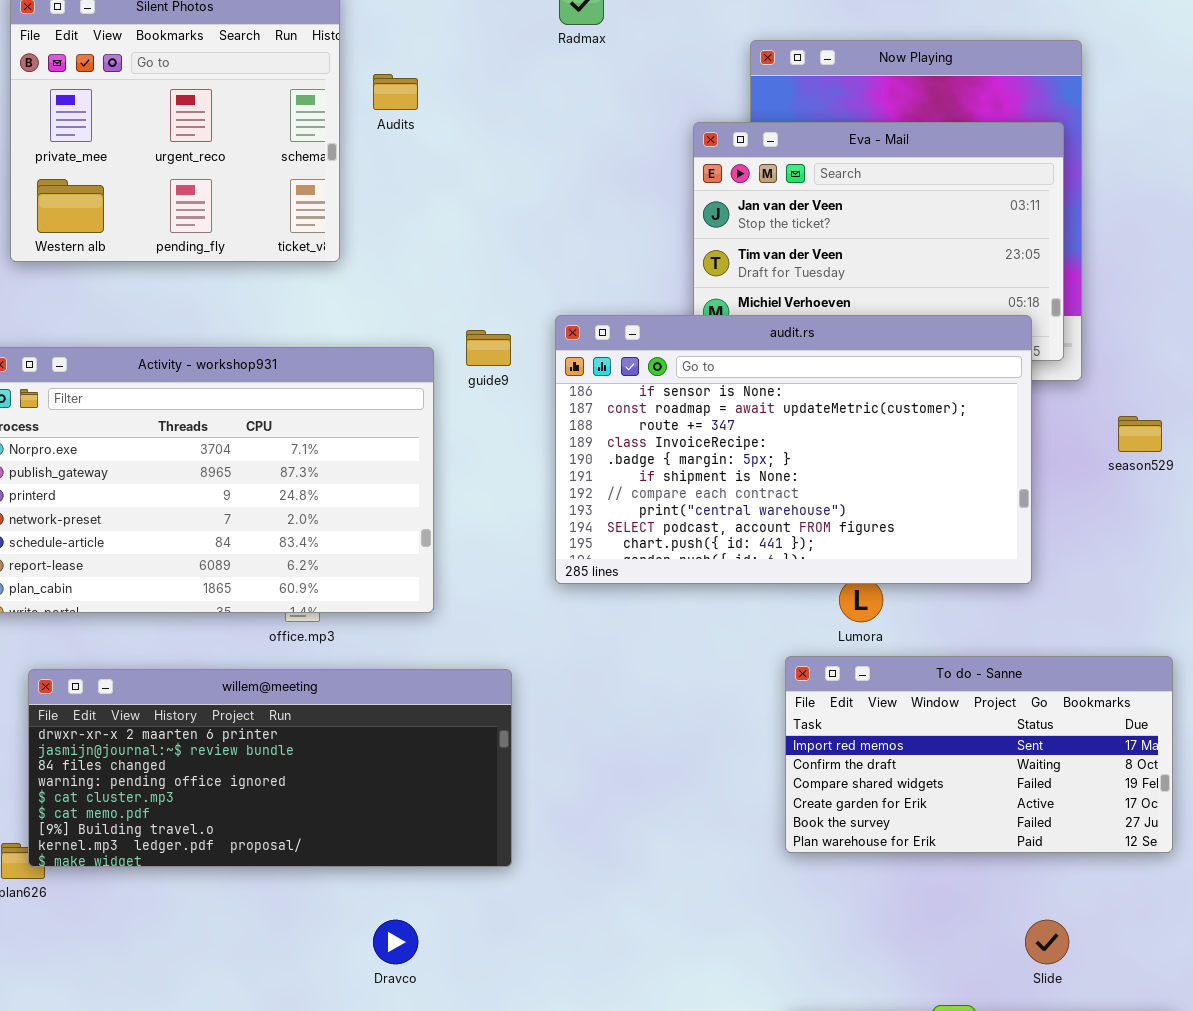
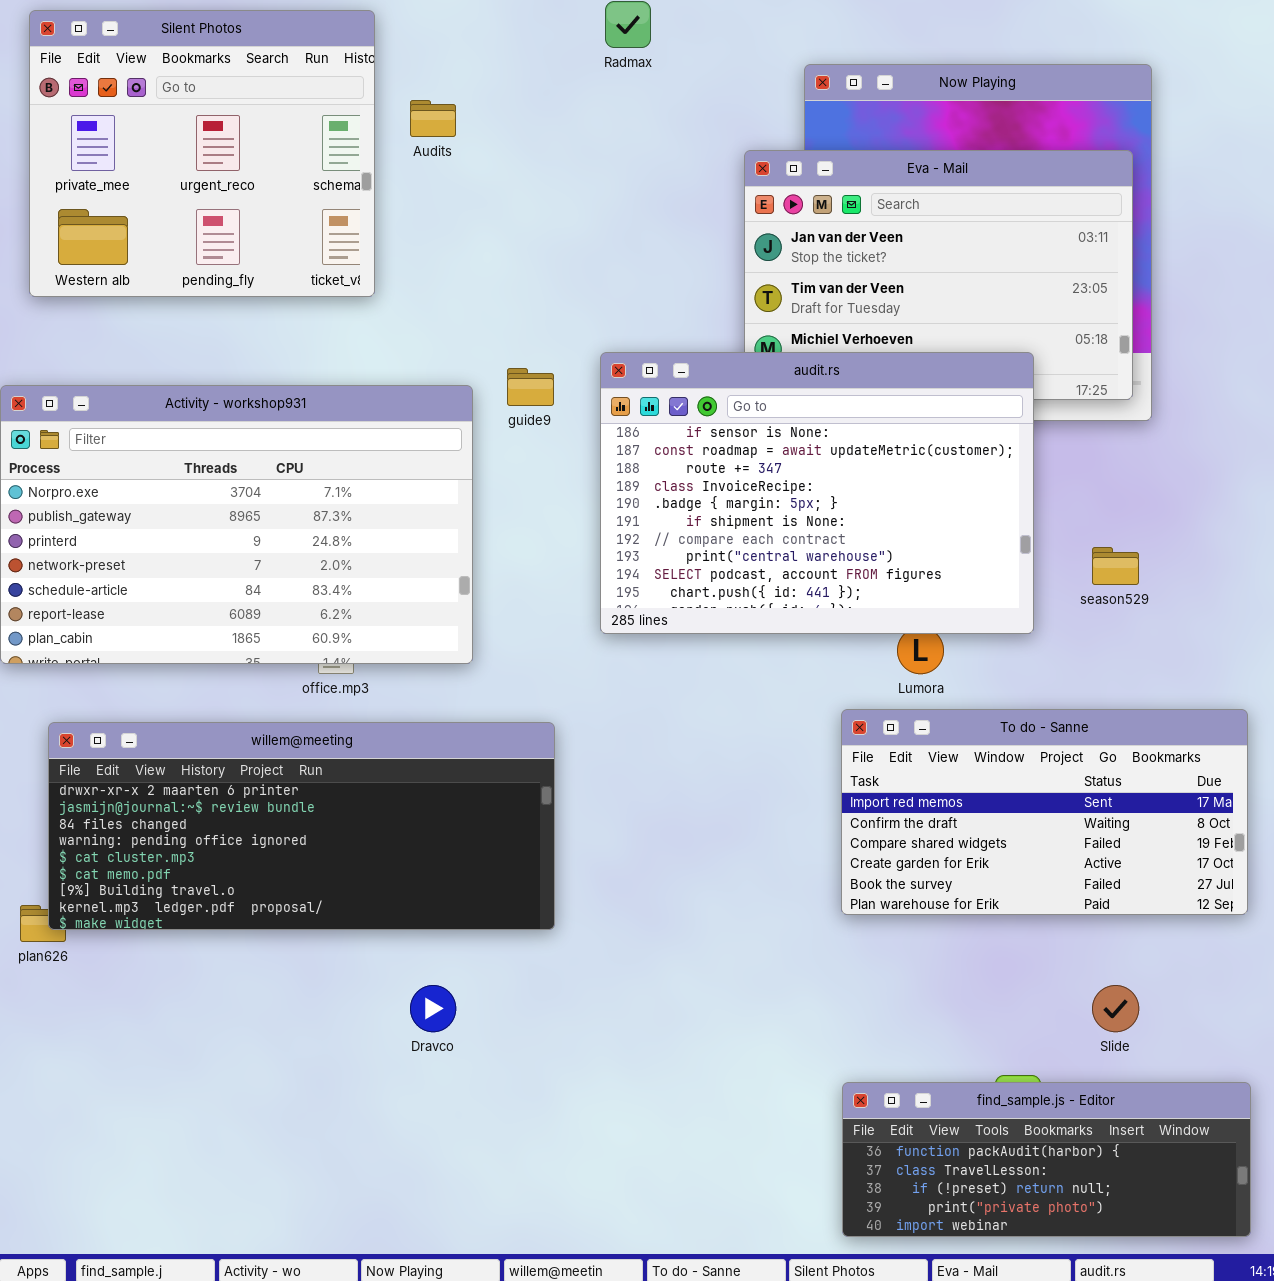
audit.rs: [555,315,1032,584] -> [600,352,1034,634], resized
season529: [1118,416,1162,452] -> [1092,547,1139,585], moved

